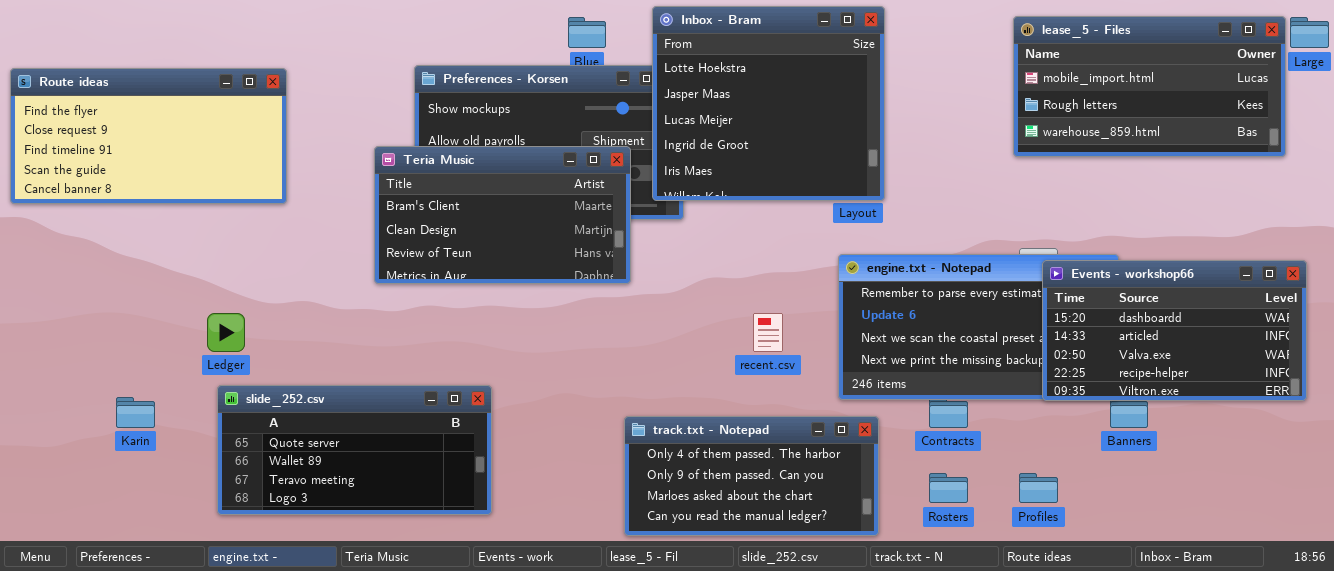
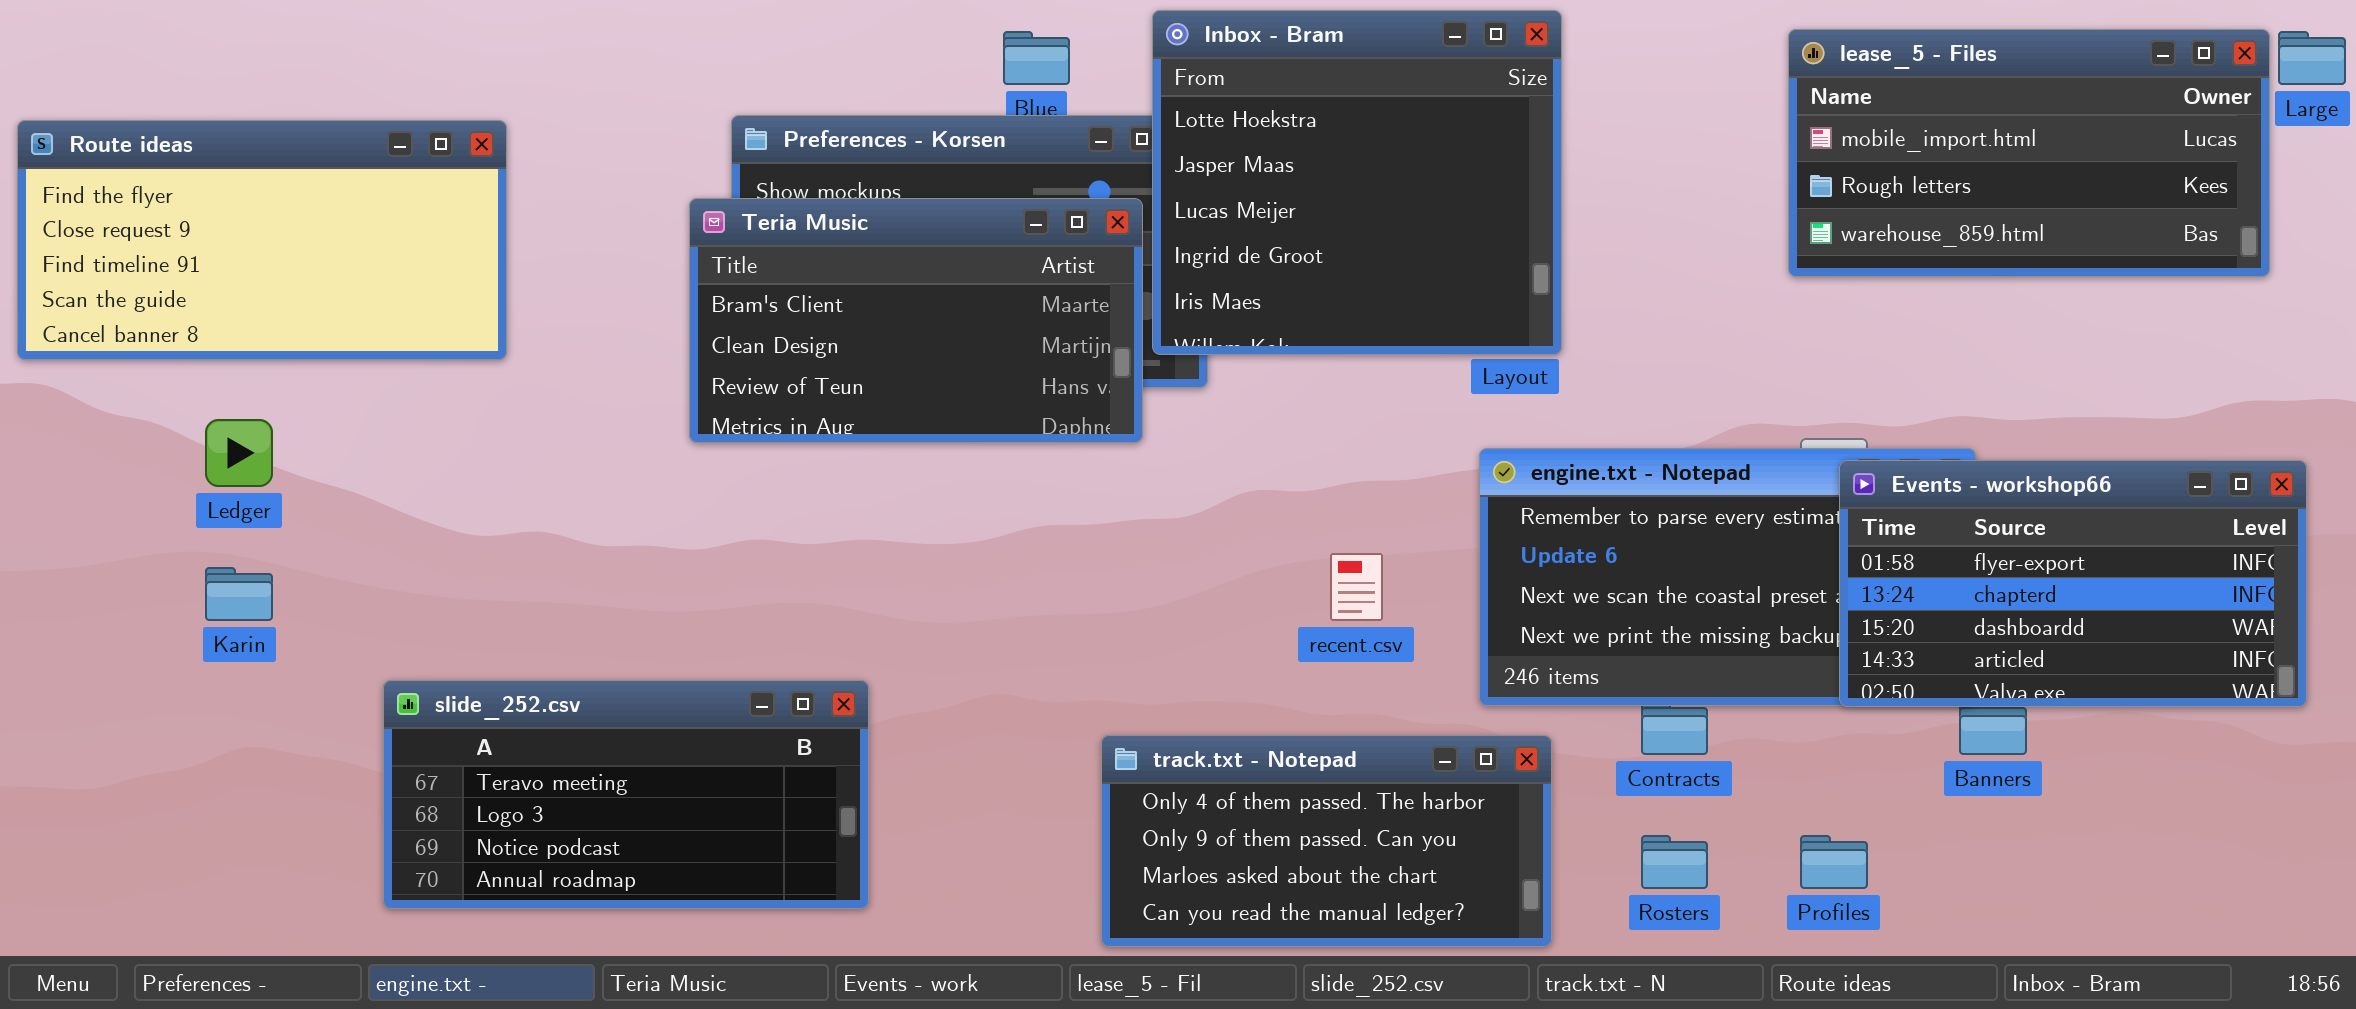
Teria Music: [374,146,631,284] -> [689,198,1143,443], moved
Events - workshop66: [1042,260,1307,401] -> [1839,460,2307,707], scrolled up 2 rows
Ledger: [207,313,245,352] -> [205,419,273,487], moved
slide_252.csv: [217,385,492,515] -> [383,680,869,909], scrolled down 2 rows
Karin: [116,397,155,428] -> [205,567,273,621], moved

